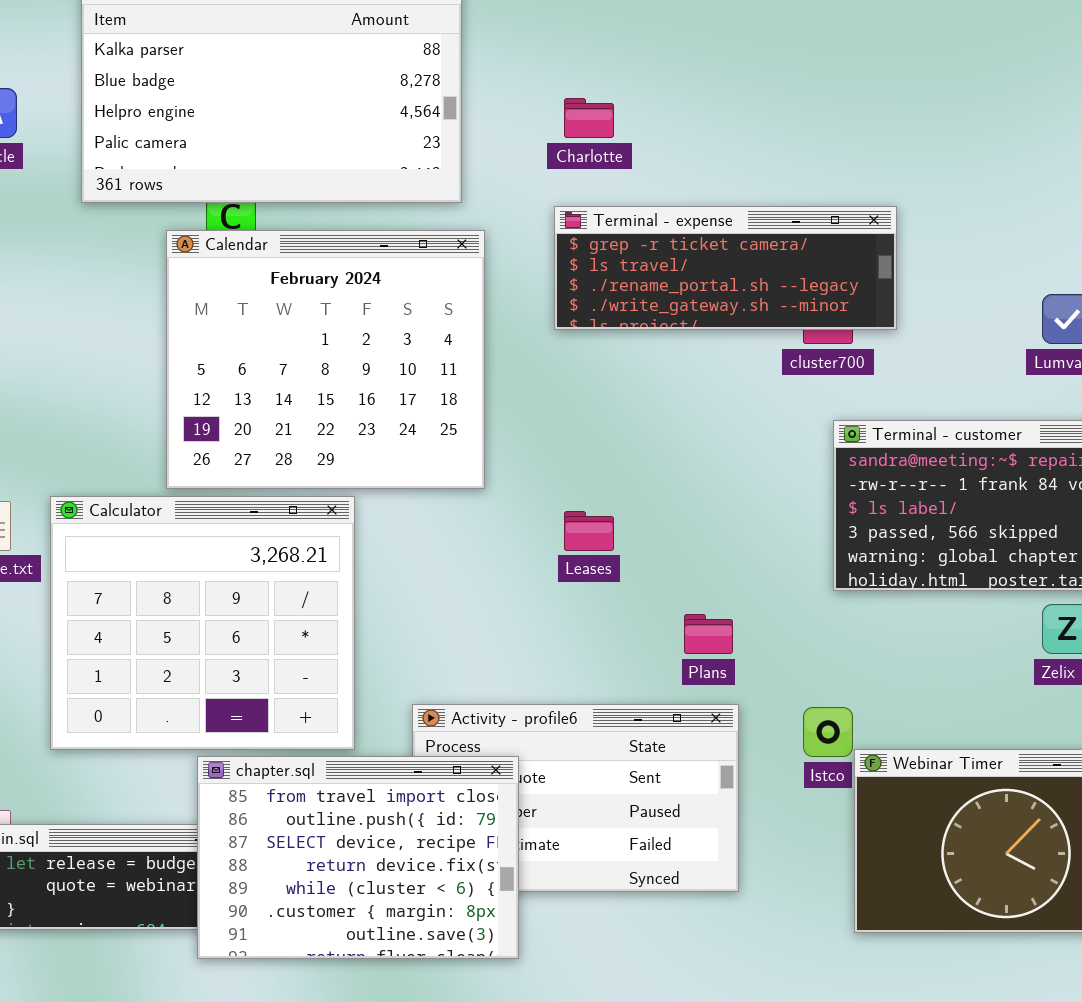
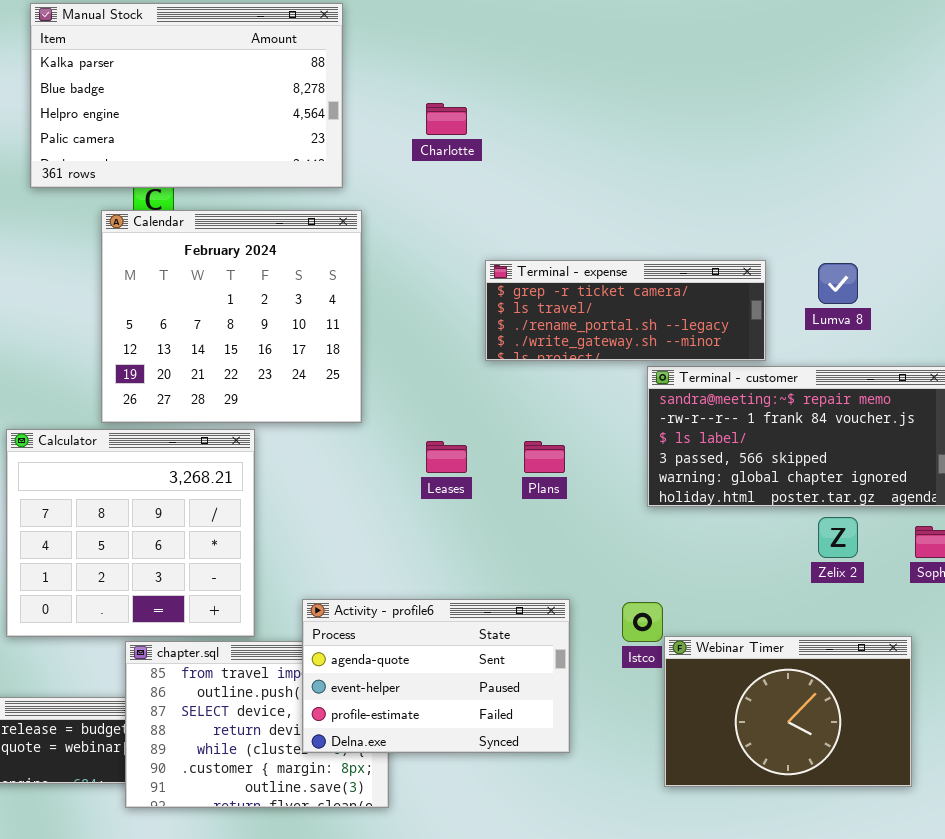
Terminal - expense: [554,206,897,330] -> [485,260,766,361], moved
Plans: [684,614,733,654] -> [524,441,565,473], moved
Activity - profile6: [412,704,739,892] -> [302,599,570,753], raised

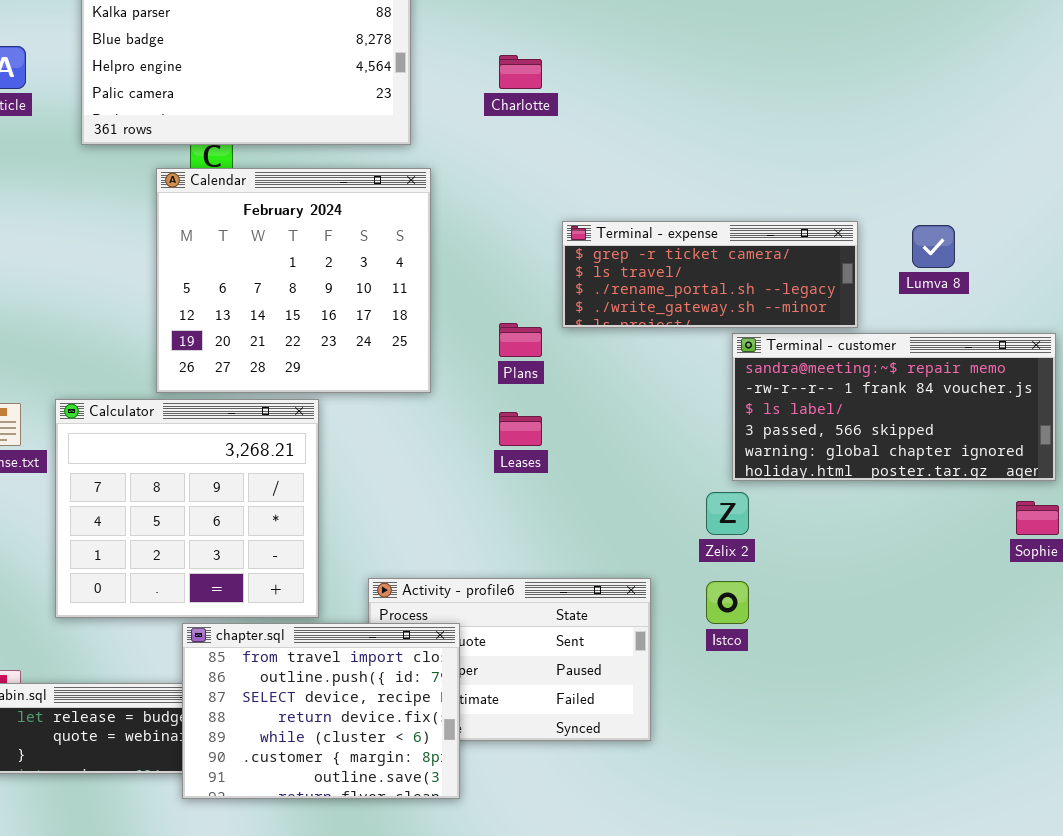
Plans: [524,441,565,473] -> [499,323,542,357], moved
Zelix 2: [818,517,858,558] -> [706,492,749,535], moved
Webinar Timer: [664,636,912,787] -> none, closed
chapter.sql: [125,641,389,808] -> [182,623,460,799], raised

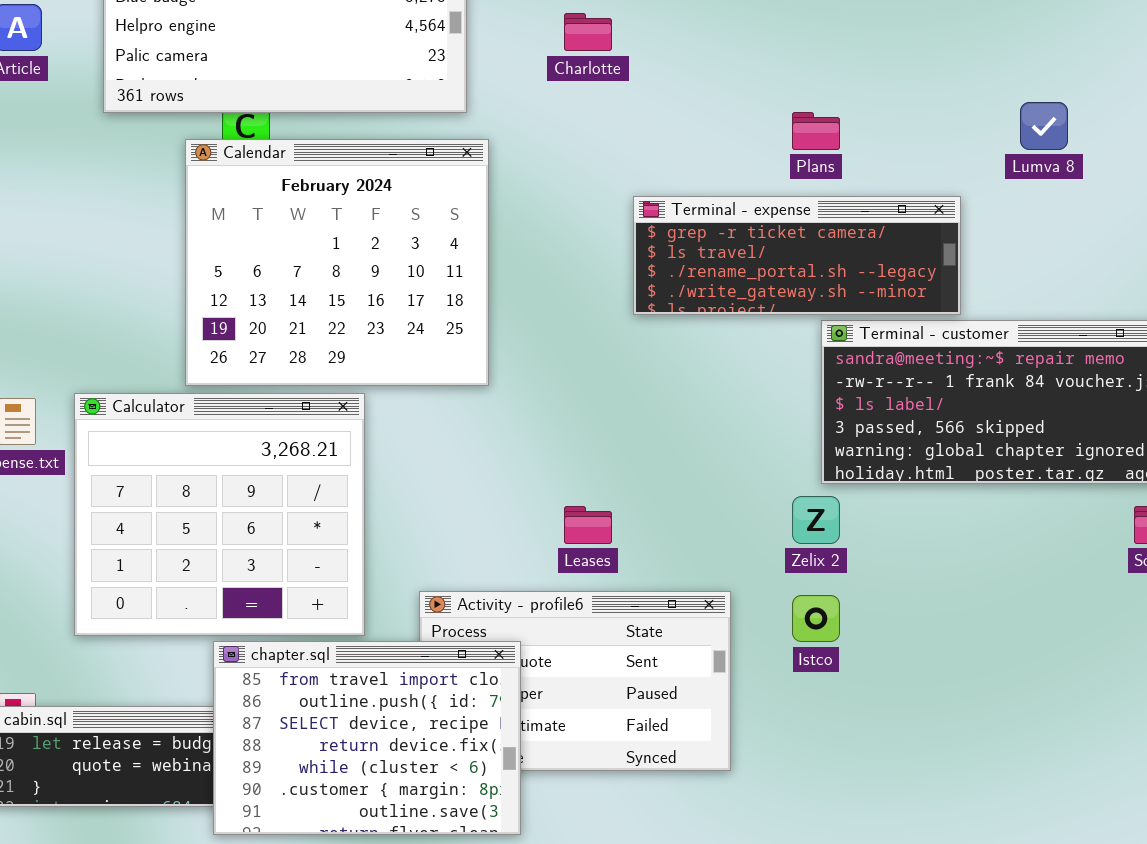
Lumva 8: [912,225,955,268] -> [1020,102,1068,150], moved
Plans: [499,323,542,357] -> [792,112,840,150], moved
Leases: [499,412,542,446] -> [564,506,612,544], moved

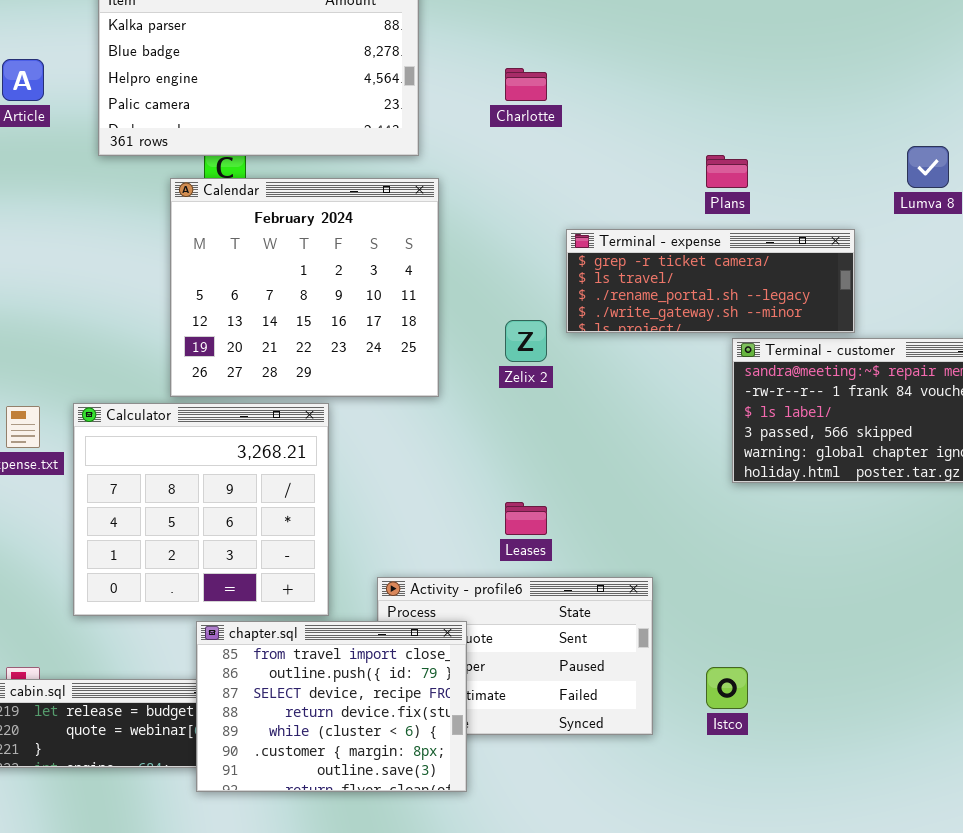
Zelix 2: [792,496,840,544] -> [505,320,547,362], moved
Istco: [792,595,840,642] -> [706,667,748,709], moved

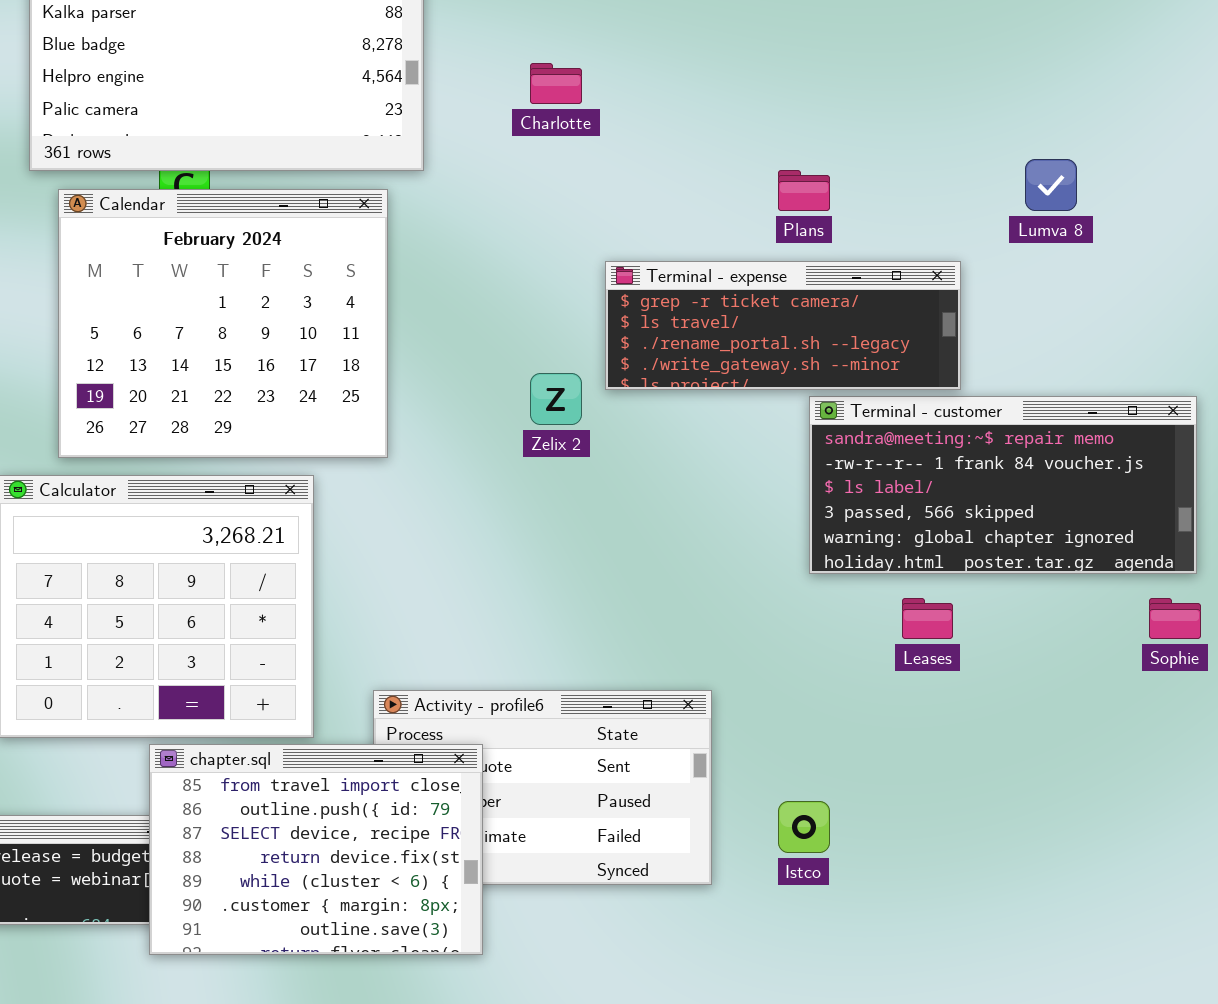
Calendar: [170,178,439,397] -> [58,189,388,458], moved
Leases: [505,502,547,535] -> [902,598,953,639], moved

